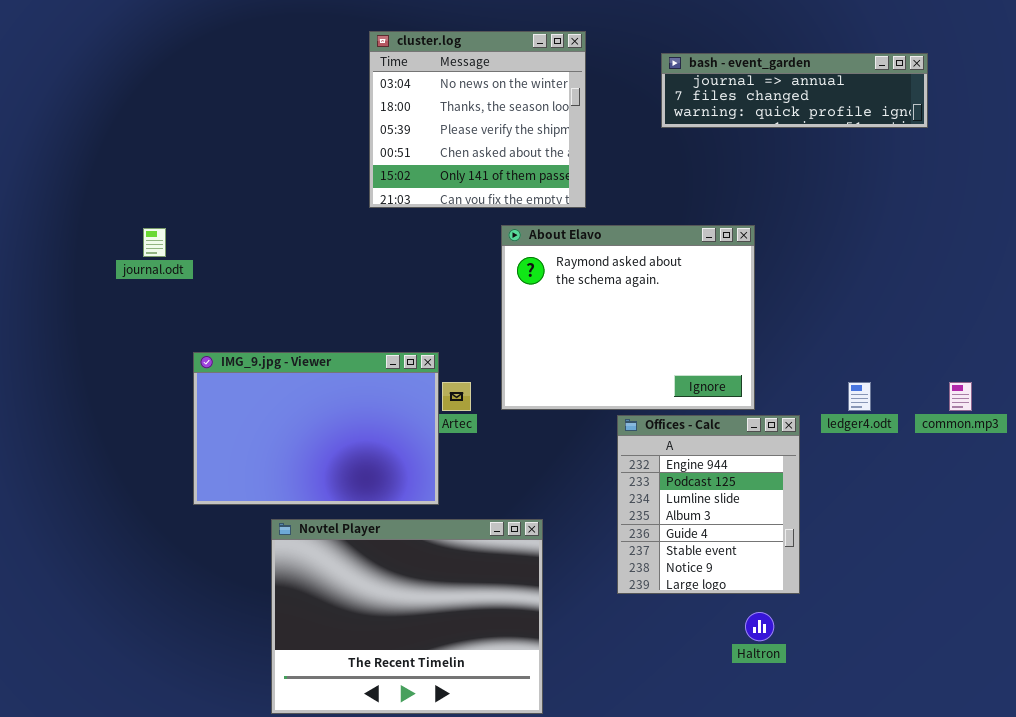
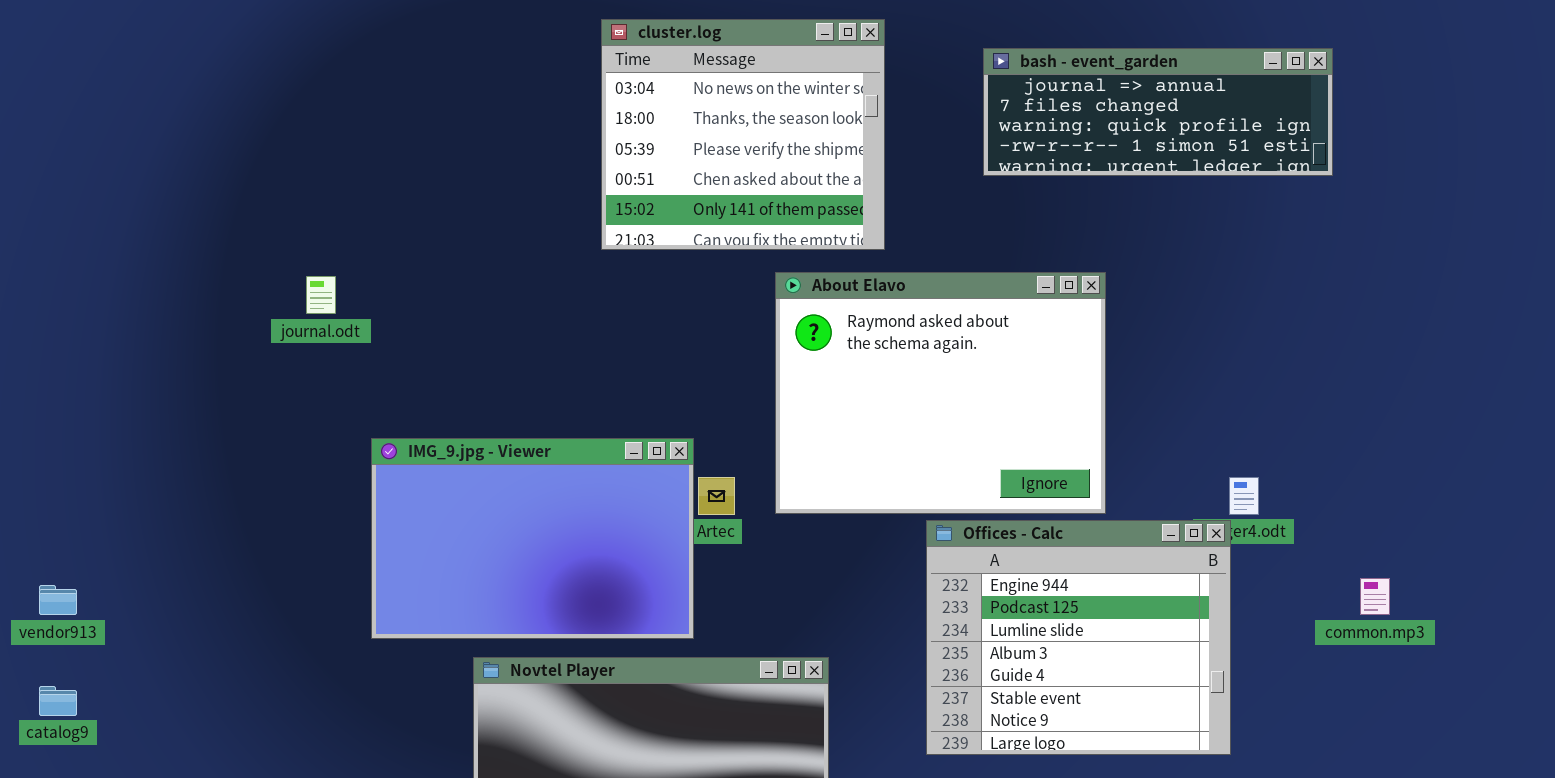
bash - event_garden: [661,53,928,128] -> [983,48,1333,176], resized
common.mp3: [949,382,972,411] -> [1360,578,1390,615], moved
Offices - Calc: [617,415,800,594] -> [926,520,1231,755], resized

